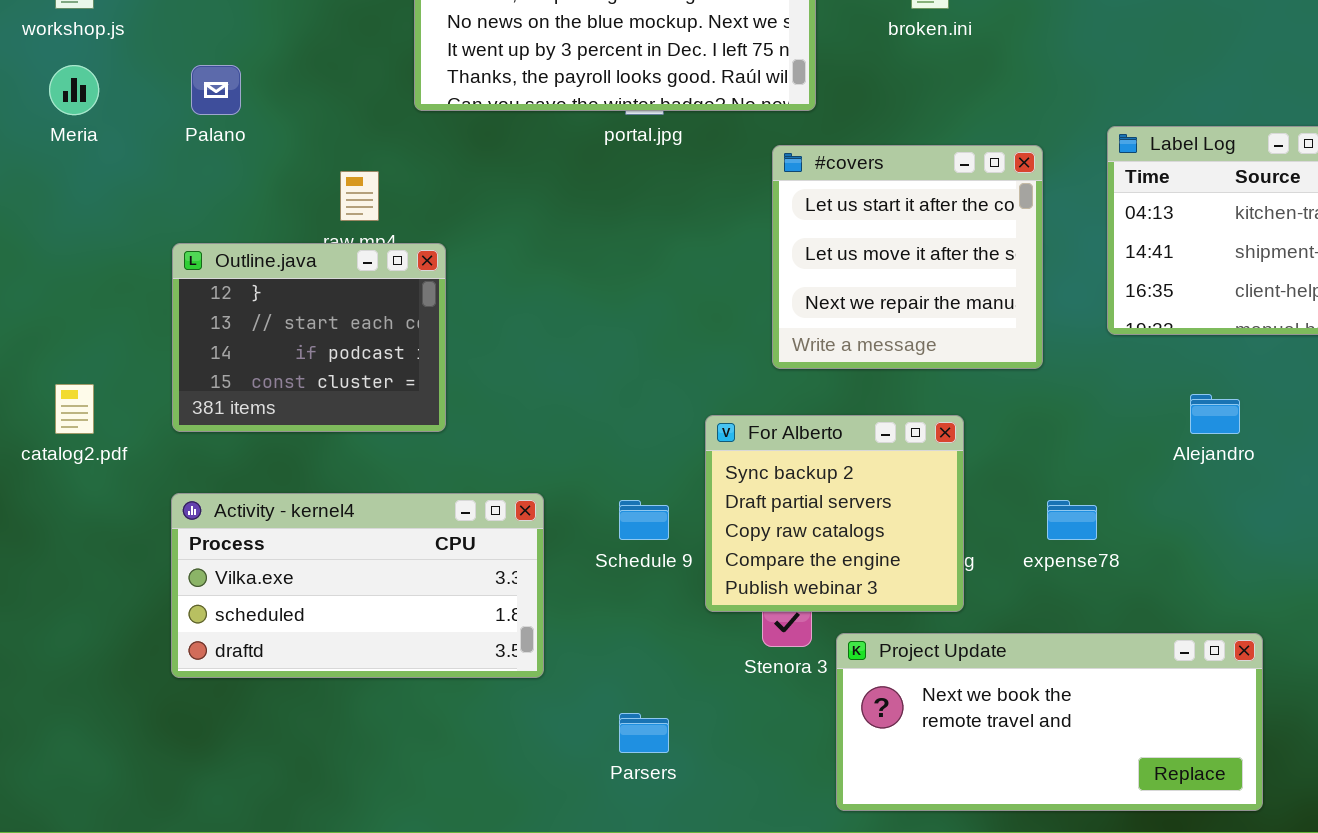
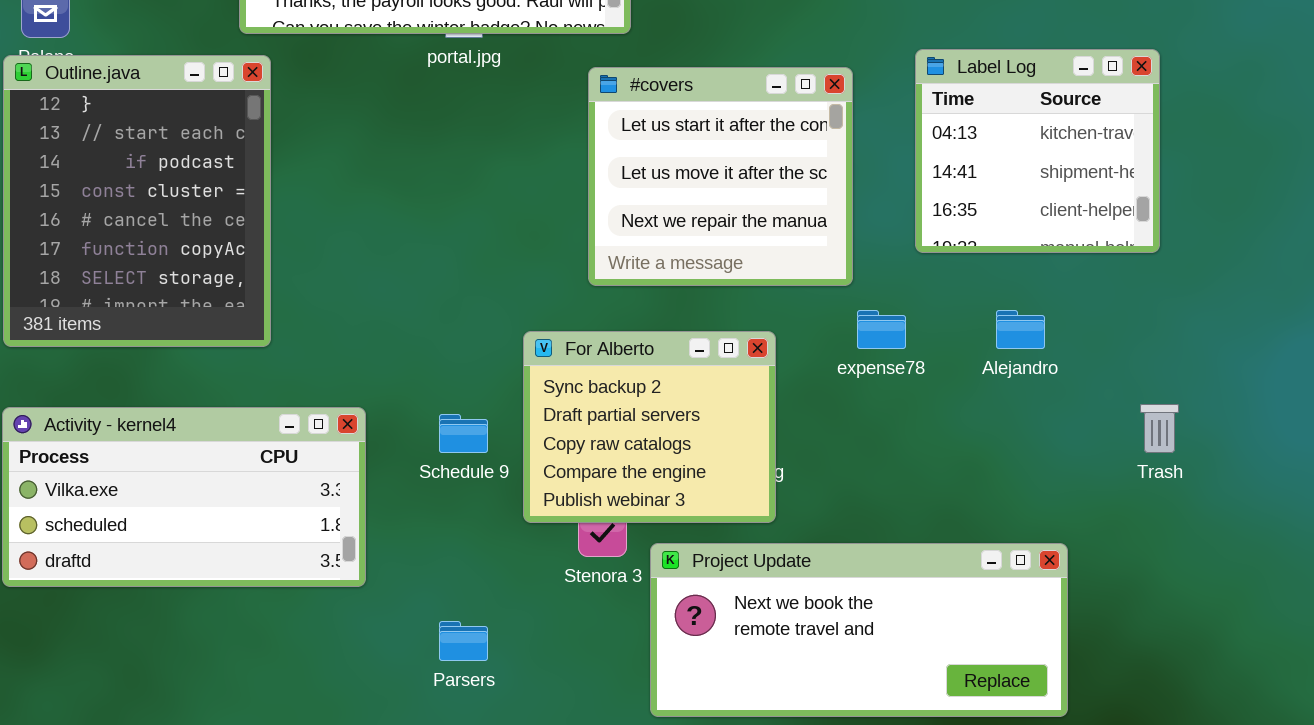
Outline.java: [172,243,446,432] -> [3,55,271,347], resized
expense78: [1047,500,1097,540] -> [857,310,906,349], moved

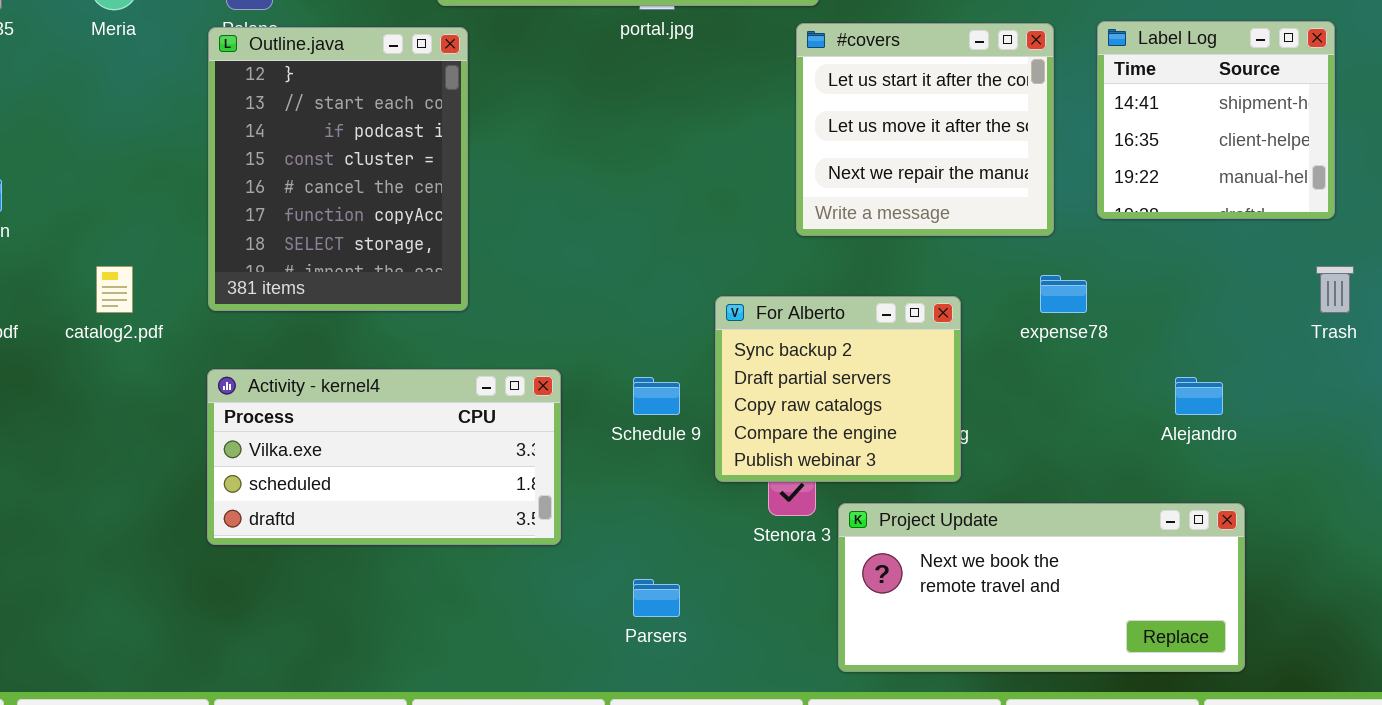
Label Log: [915,49,1160,253] -> [1097,21,1335,219], scrolled down 1 row
#covers: [588,67,853,286] -> [796,23,1054,236], moved
Alejandro: [996,310,1045,349] -> [1175,377,1223,415], moved
Trash: [1140,404,1179,453] -> [1316,266,1354,313], moved

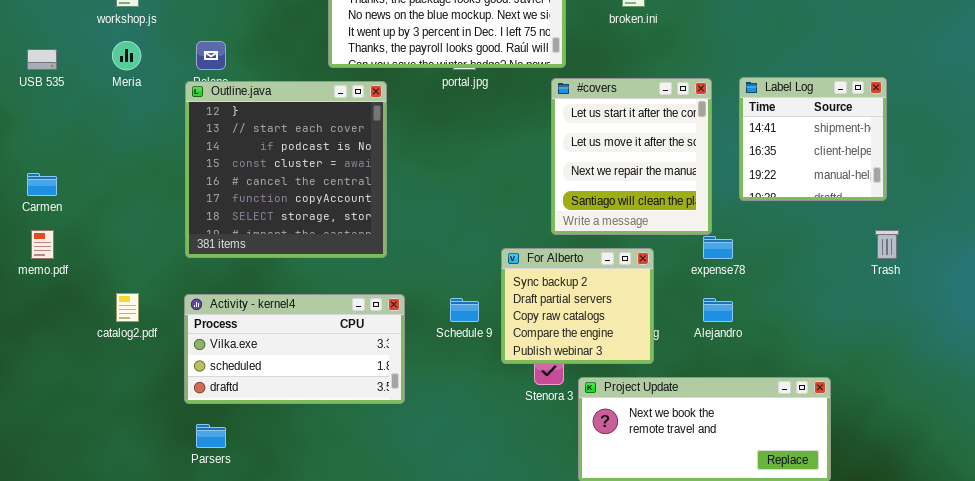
#covers: [796,23,1054,236] -> [551,78,712,235], resized
Outline.java: [208,27,468,311] -> [185,81,387,258], resized
catalog2.pdf: [96,266,133,313] -> [116,293,139,322], moved
Alejandro: [1175,377,1223,415] -> [703,298,733,322], moved
Parsers: [633,579,680,617] -> [196,424,226,448], moved

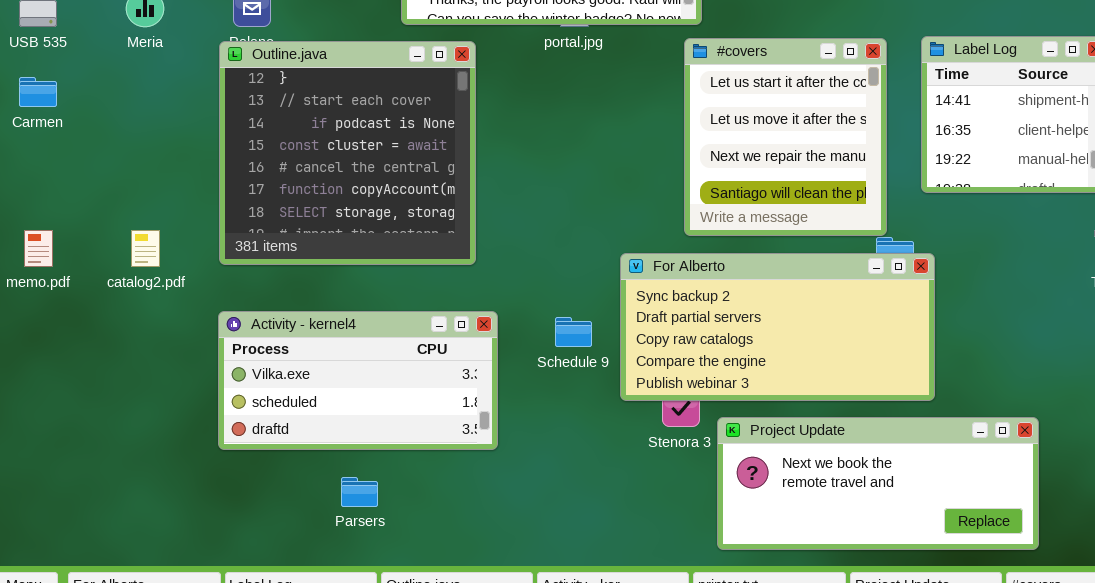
Carmen: [27,173,57,196] -> [19,77,57,107], moved
For Alberto: [501,248,654,364] -> [620,253,935,401], resized
catalog2.pdf: [116,293,139,322] -> [131,230,160,267], moved
Parsers: [196,424,226,448] -> [341,477,378,507], moved

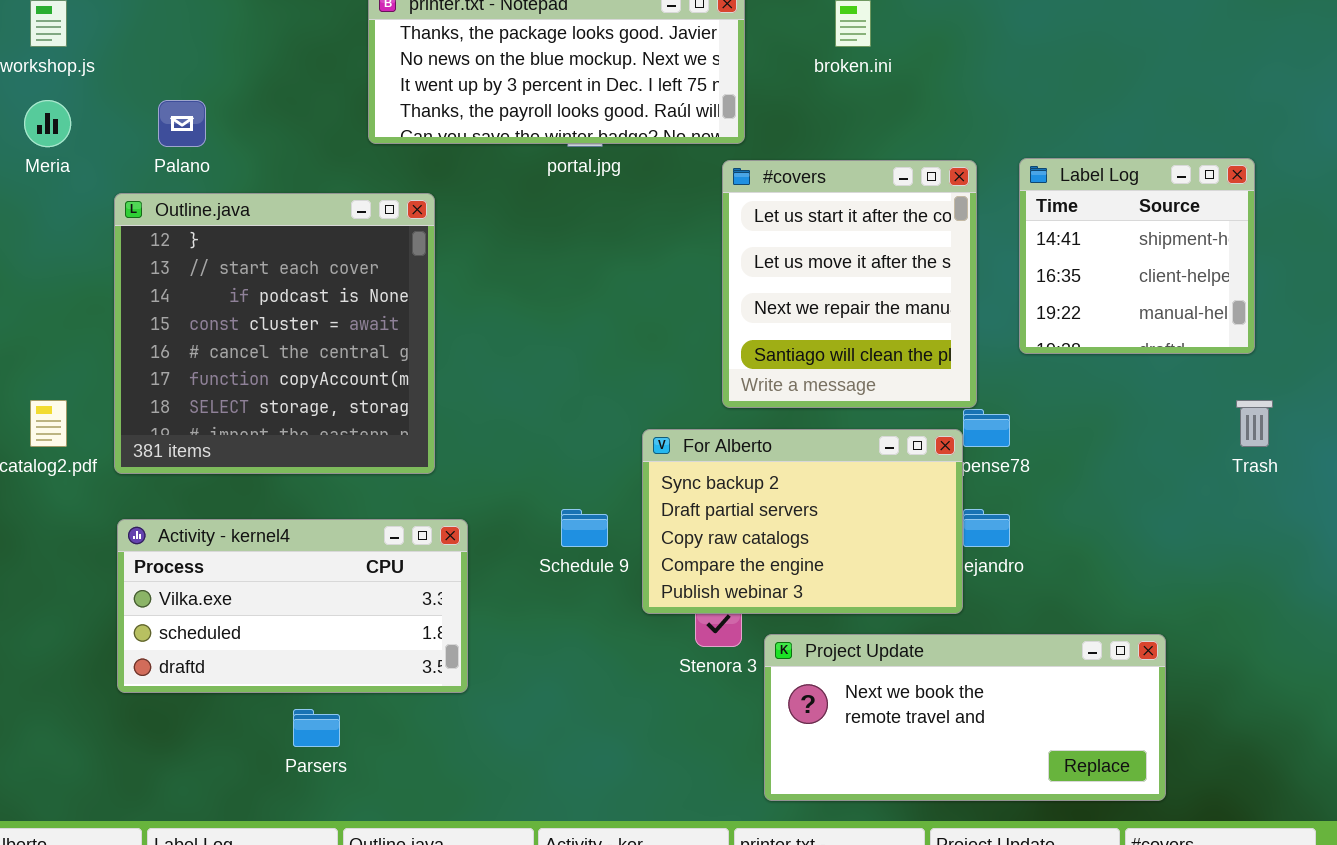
Outline.java: [219,41,476,265] -> [114,193,435,474], moved
For Alberto: [620,253,935,401] -> [642,429,963,614], resized
Activity - kernel4: [218,311,498,450] -> [117,519,468,693], moved

